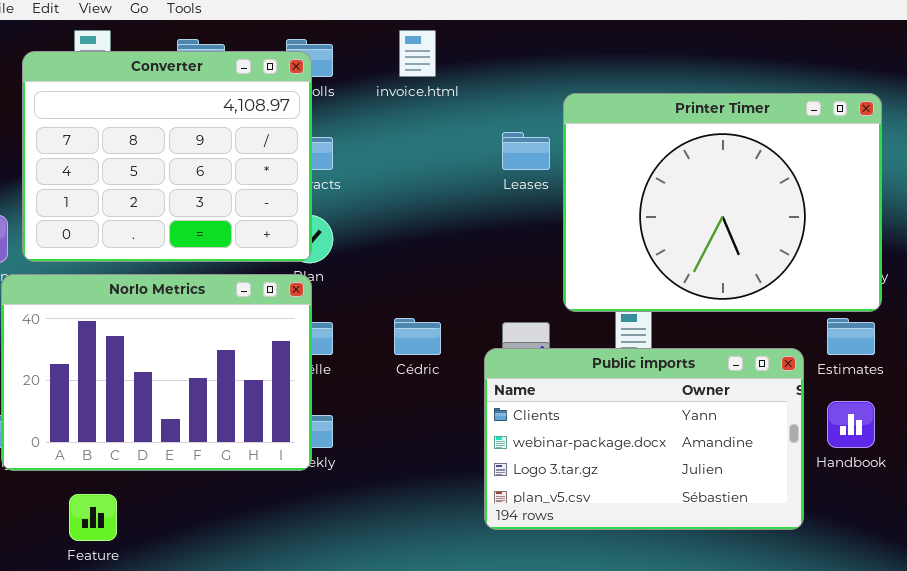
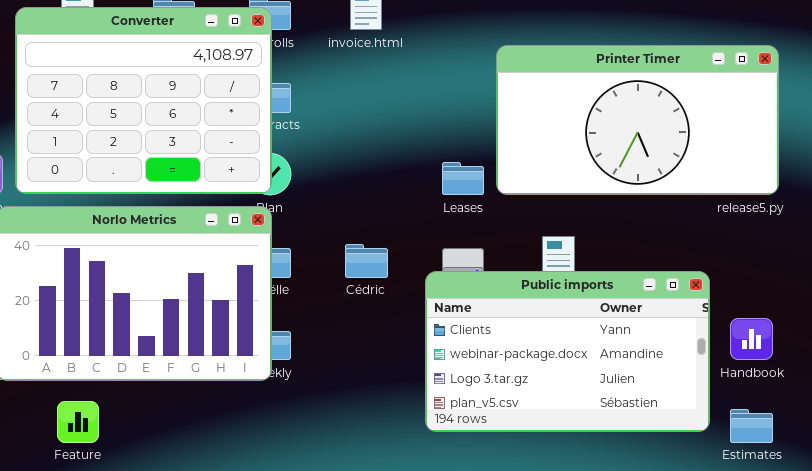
Printer Timer: [563,93,882,312] -> [496,45,779,195], resized
Leases: [502,132,550,170] -> [442,162,484,195], moved
Estimates: [827,318,875,355] -> [730,409,773,443], moved

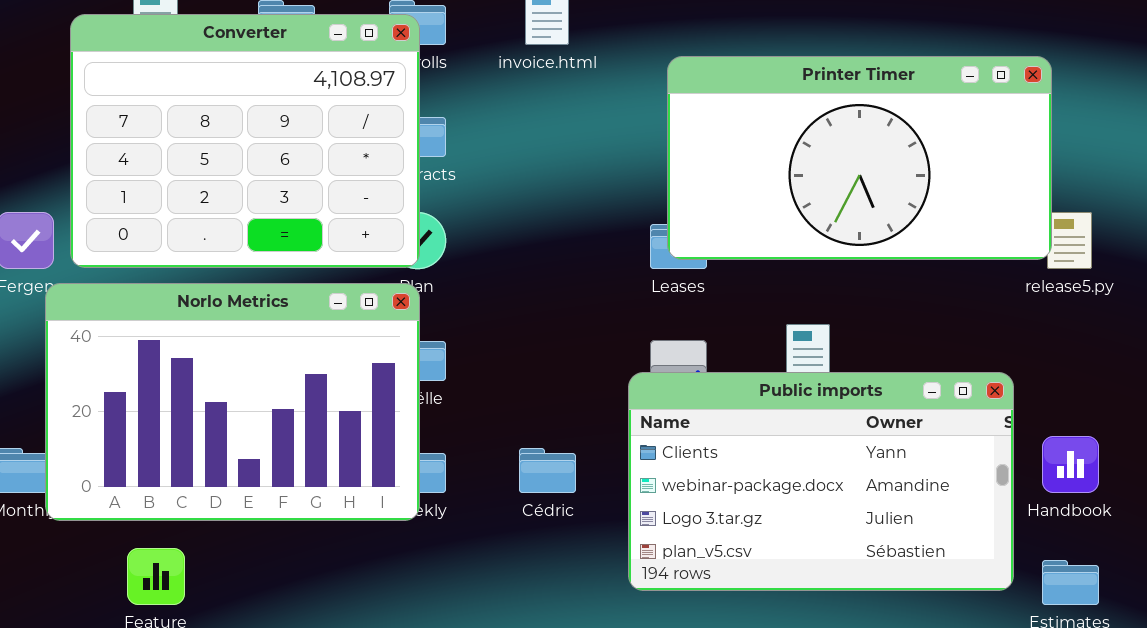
Printer Timer: [496,45,779,195] -> [667,56,1052,260], moved
Cédric: [345,244,388,278] -> [519,448,576,493], moved

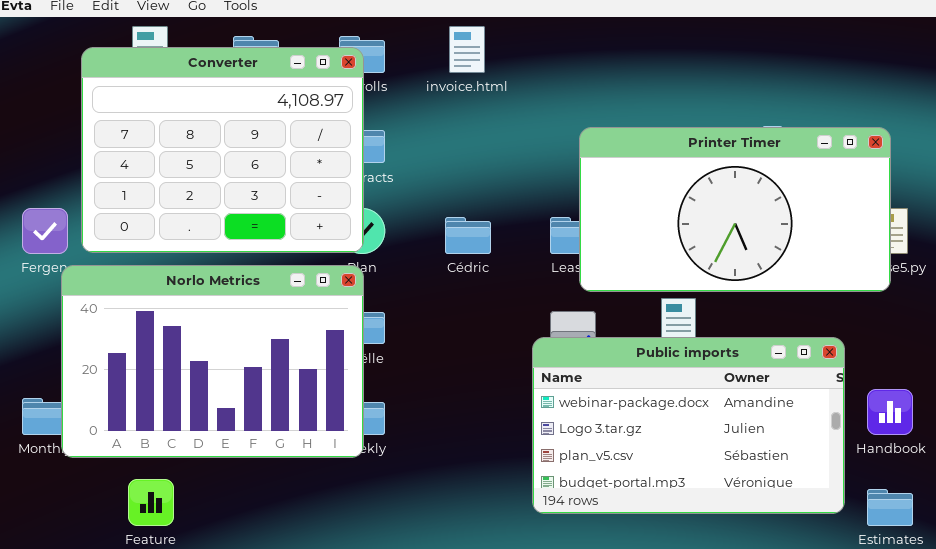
Printer Timer: [667,56,1052,260] -> [579,127,891,292], moved
Public imports: [628,372,1014,591] -> [532,337,845,514], scrolled down 1 row
Cédric: [519,448,576,493] -> [445,217,491,254], moved

